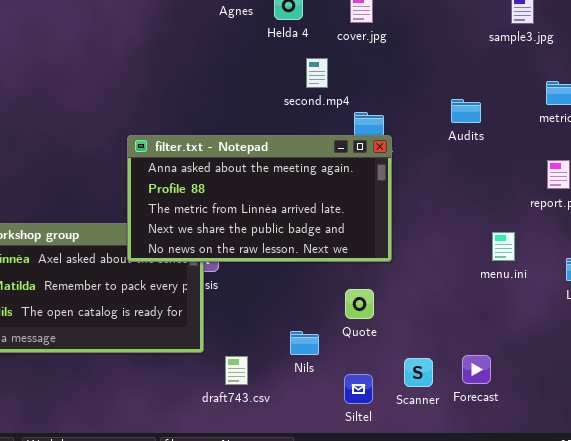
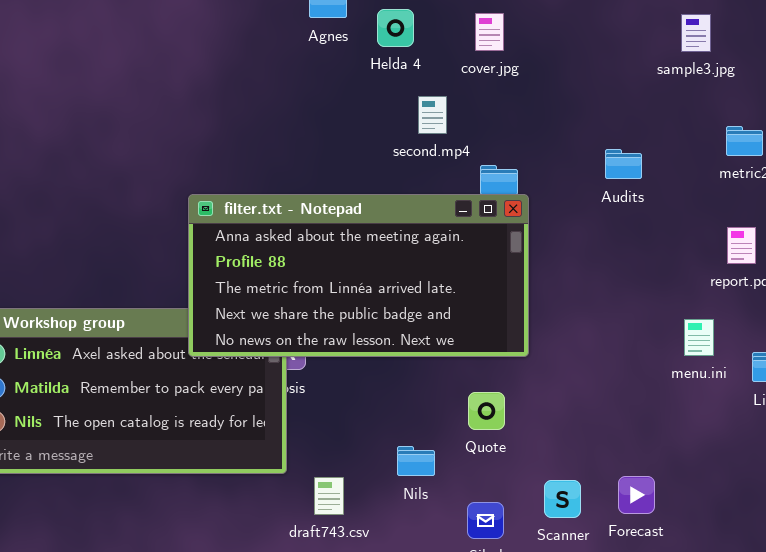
menu.ini: [492,232,515,261] -> [684,319,714,356], moved

